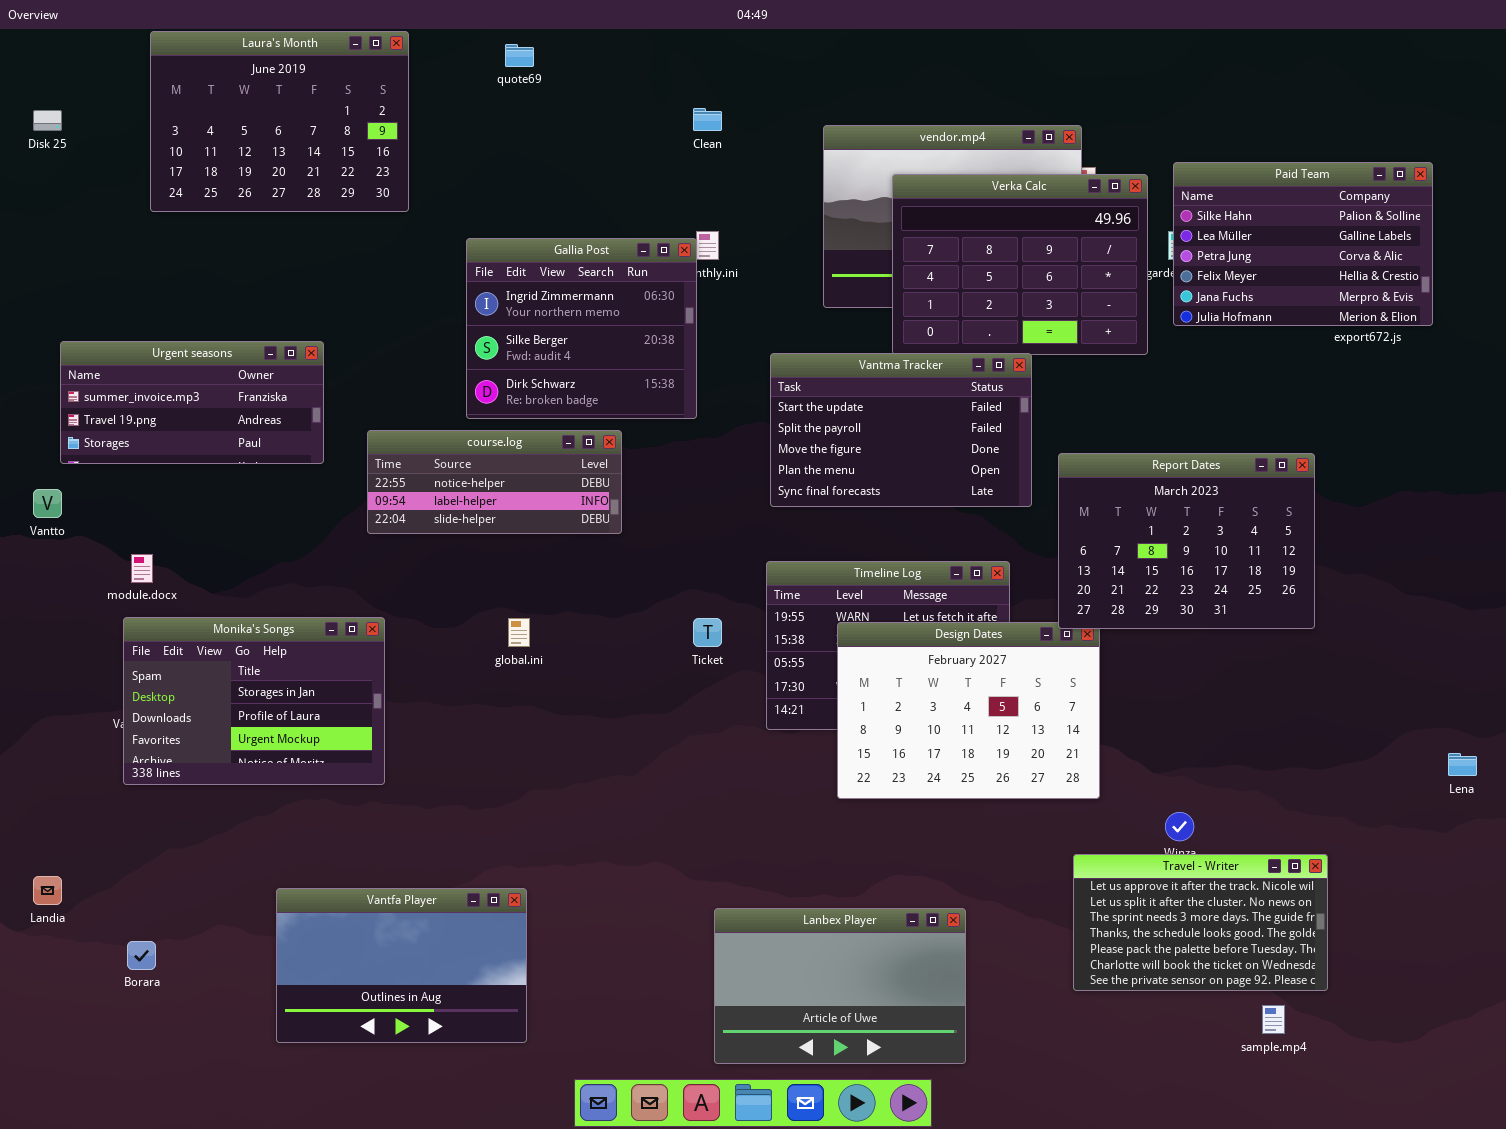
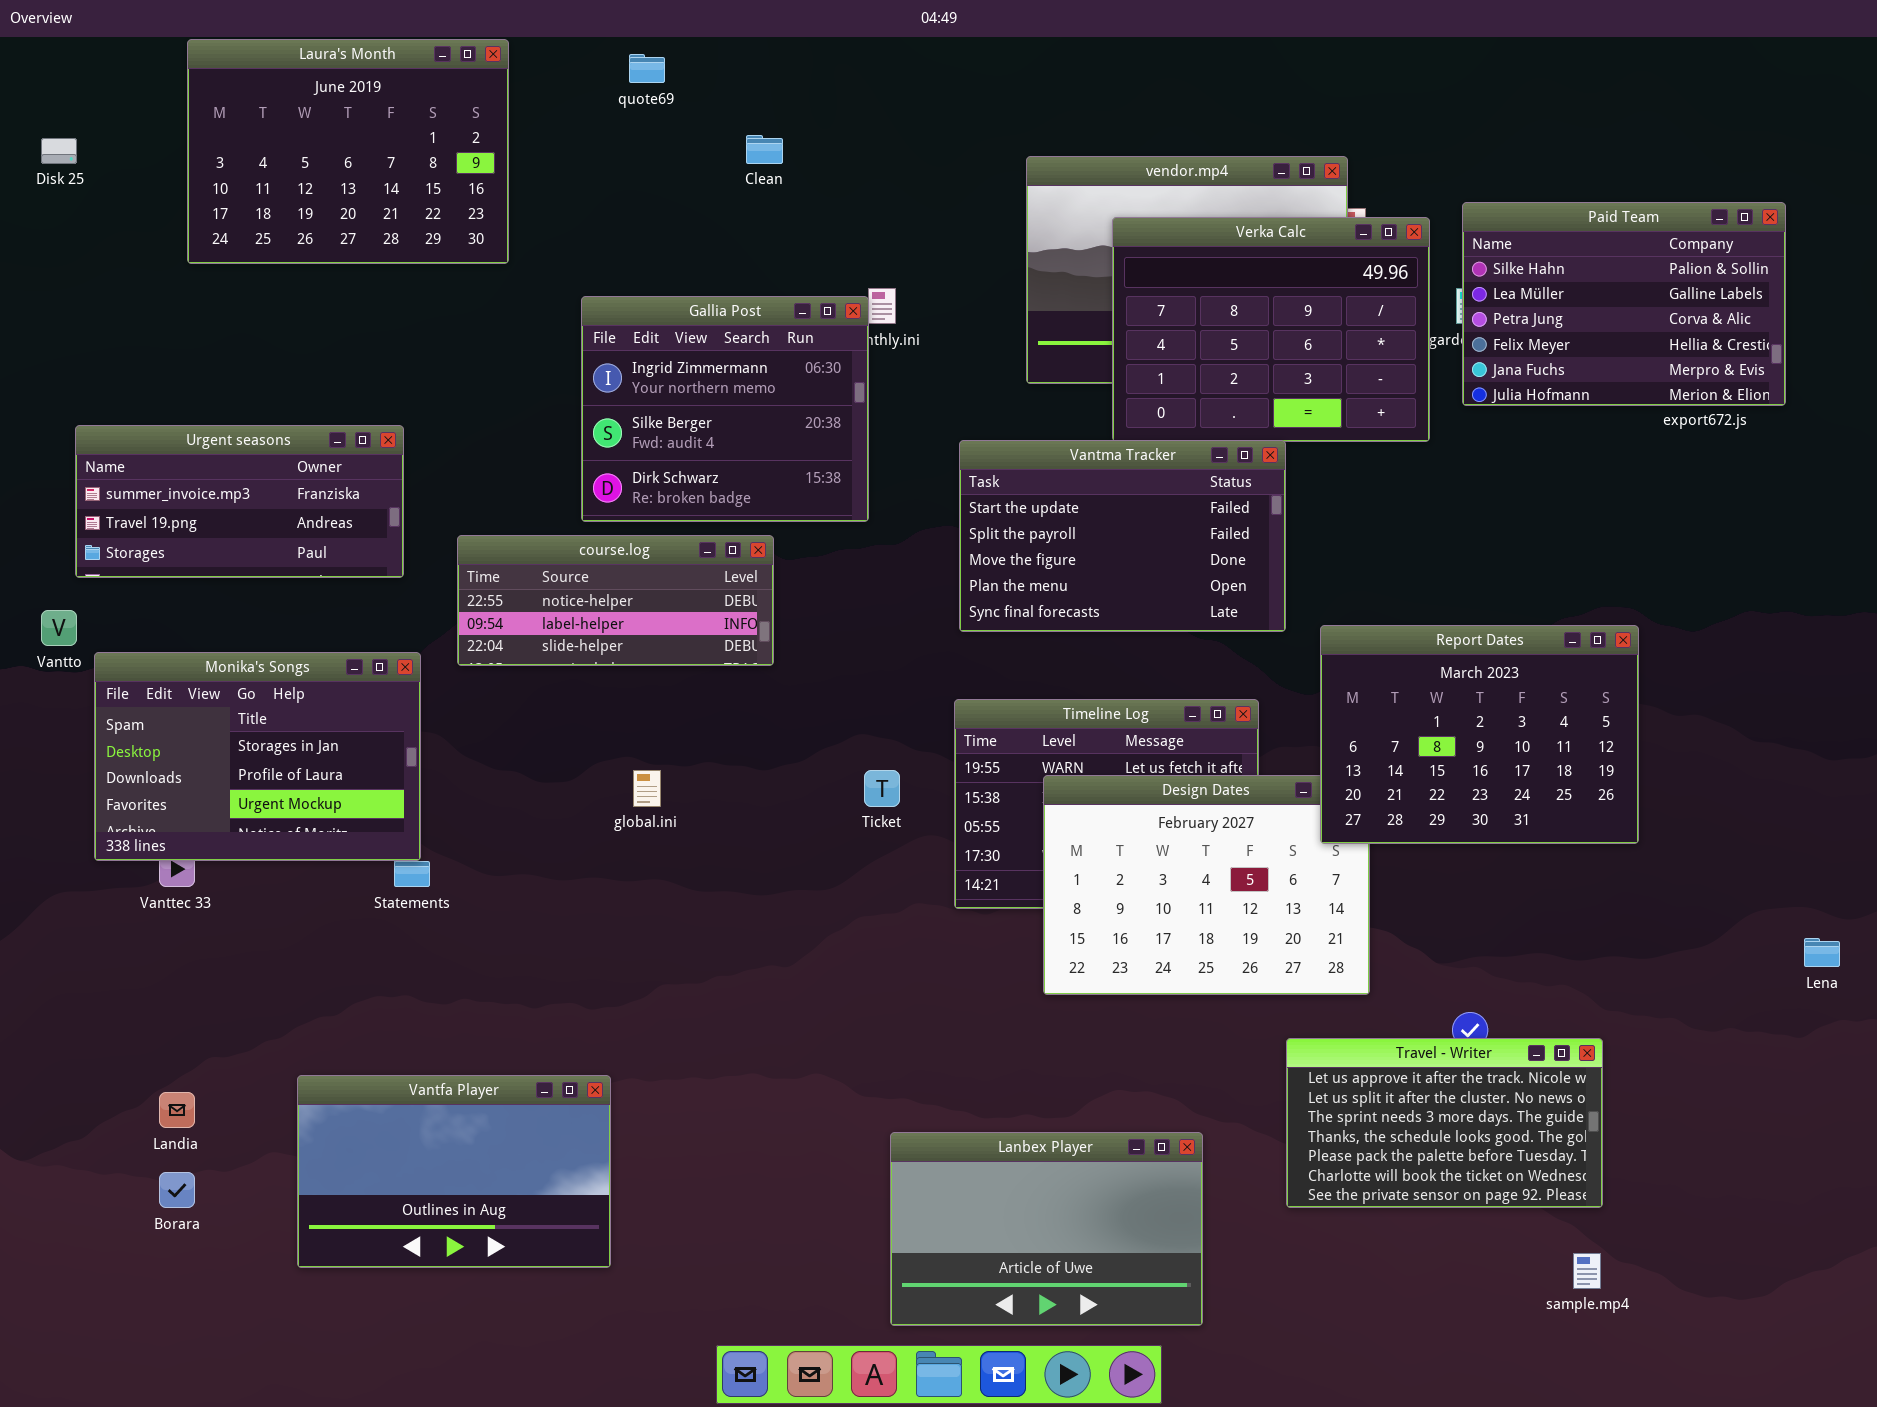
Clean: [693,108,722,131] -> [746,135,783,164], moved
Report Dates: [1058,453,1315,629] -> [1320,625,1639,844], moved
Monika's Songs: [123,617,385,785] -> [94,652,421,861], moved
Travel - Writer: [1073,854,1328,991] -> [1286,1038,1603,1208], moved
Landia: [33,876,62,905] -> [159,1092,195,1128], moved
Vantfa Player: [276,888,527,1043] -> [297,1075,611,1268], moved

